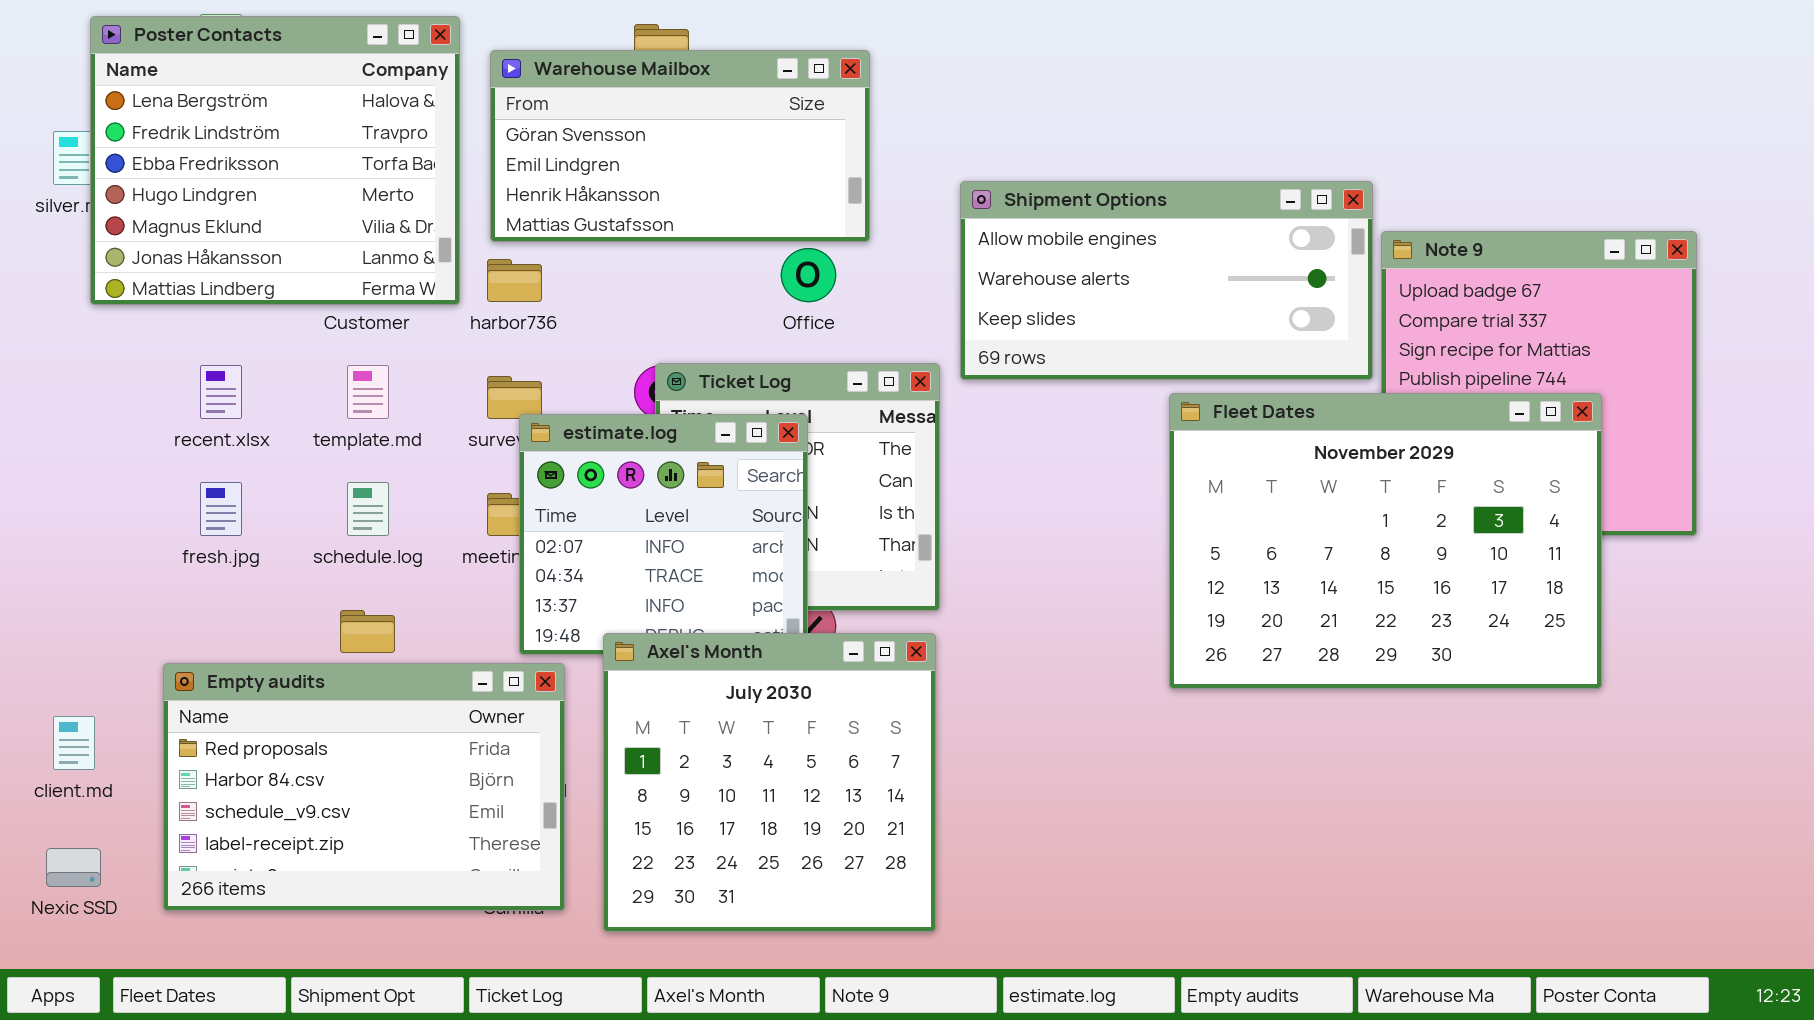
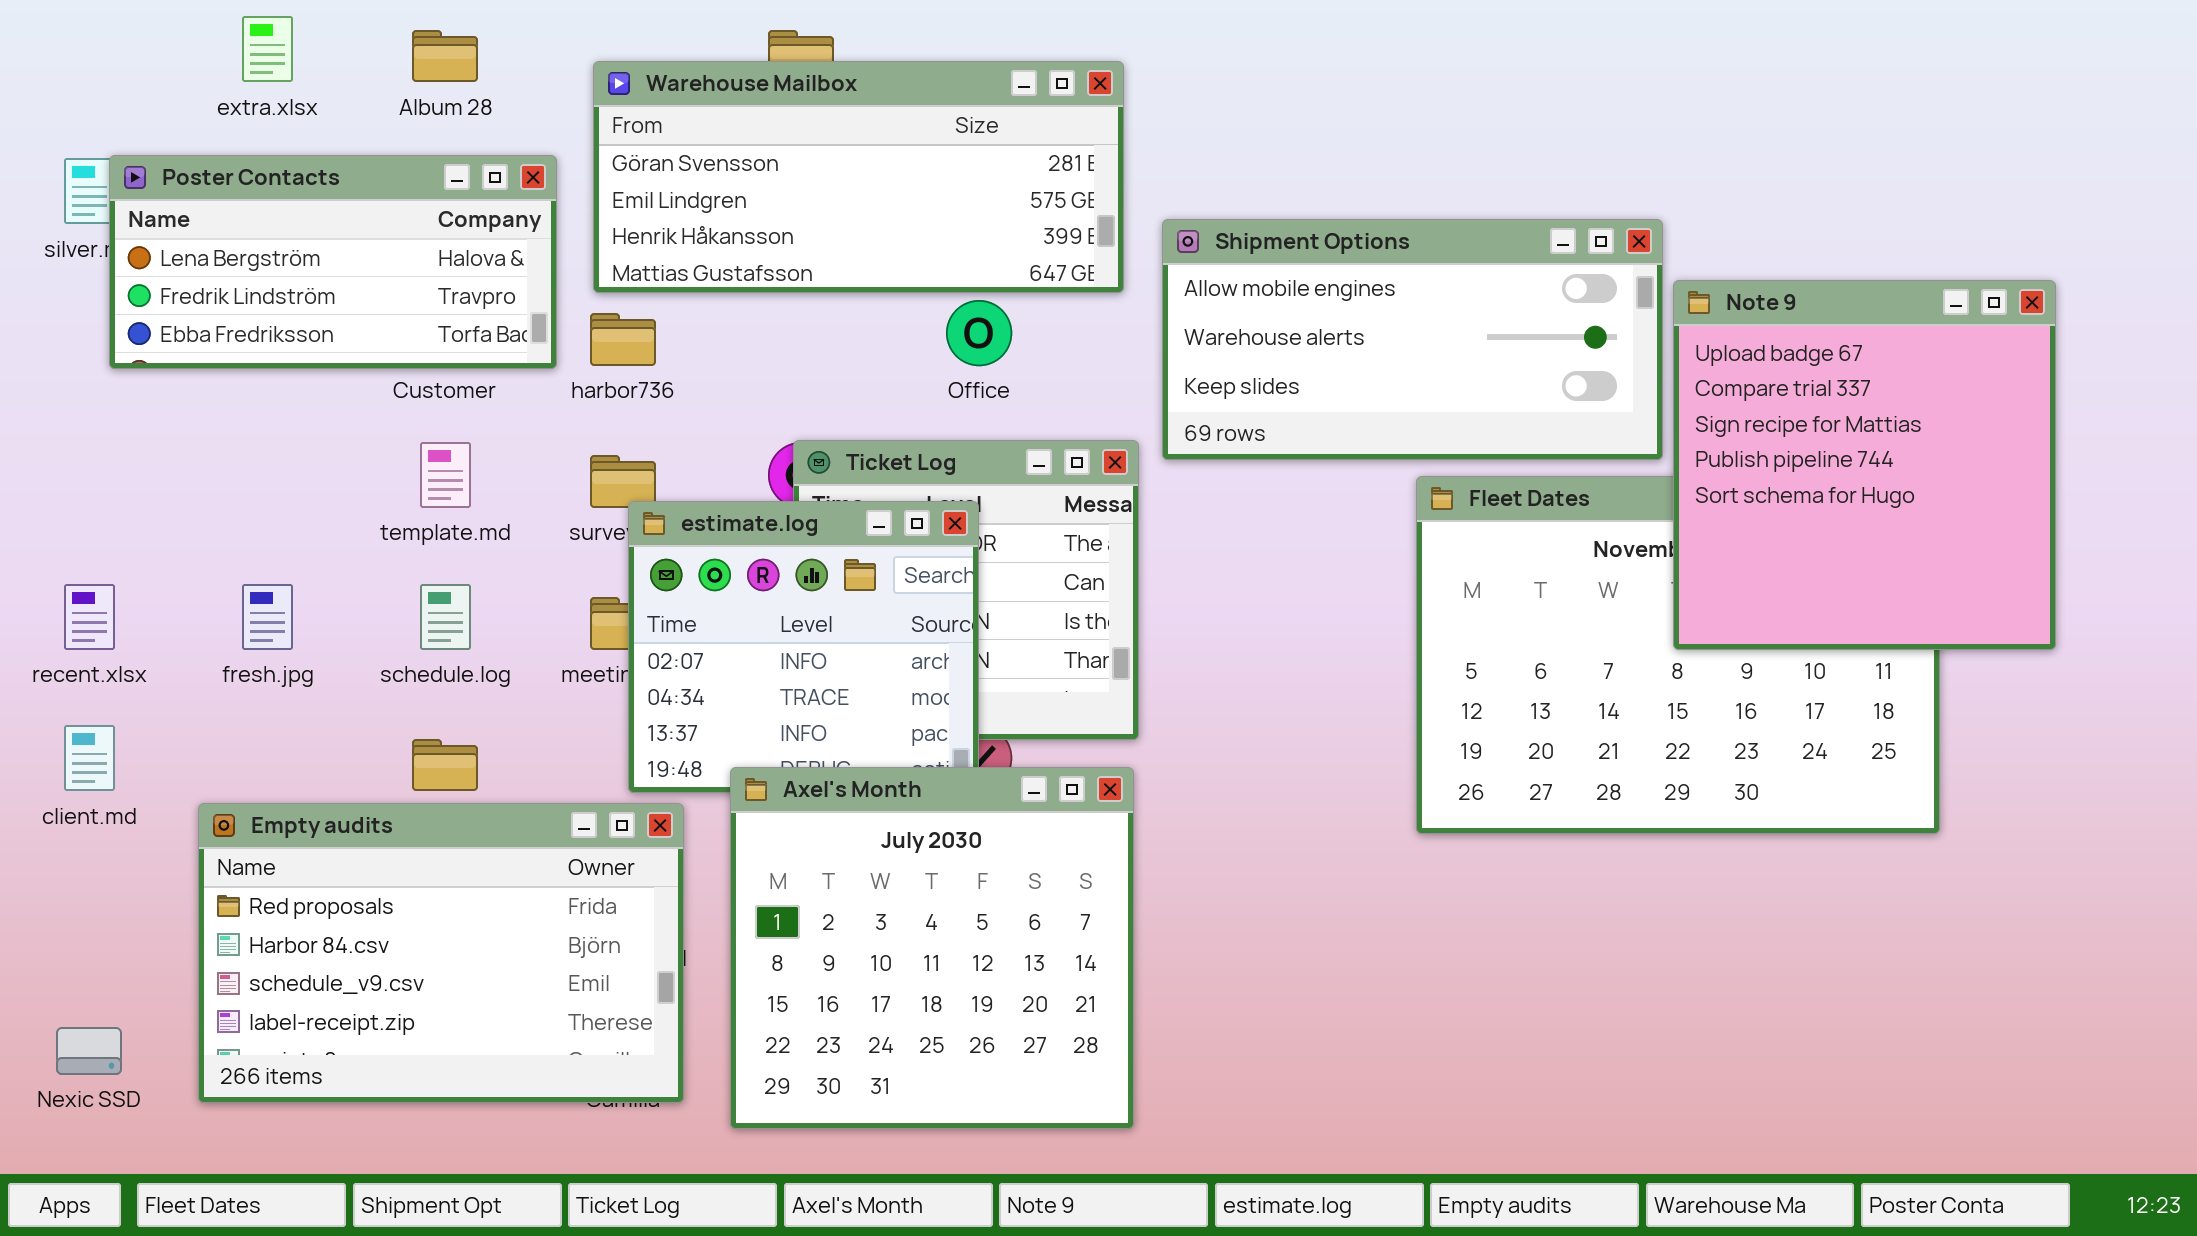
Poster Contacts: [90,16,460,305] -> [109,155,557,369], resized
Warehouse Mailbox: [490,50,870,242] -> [593,61,1124,293], resized
Note 9: [1381,231,1697,536] -> [1673,280,2056,650], raised
recent.xlsx: [200,365,242,419] -> [64,584,115,650], moved
client.md: [53,716,95,770] -> [64,725,115,791], moved

